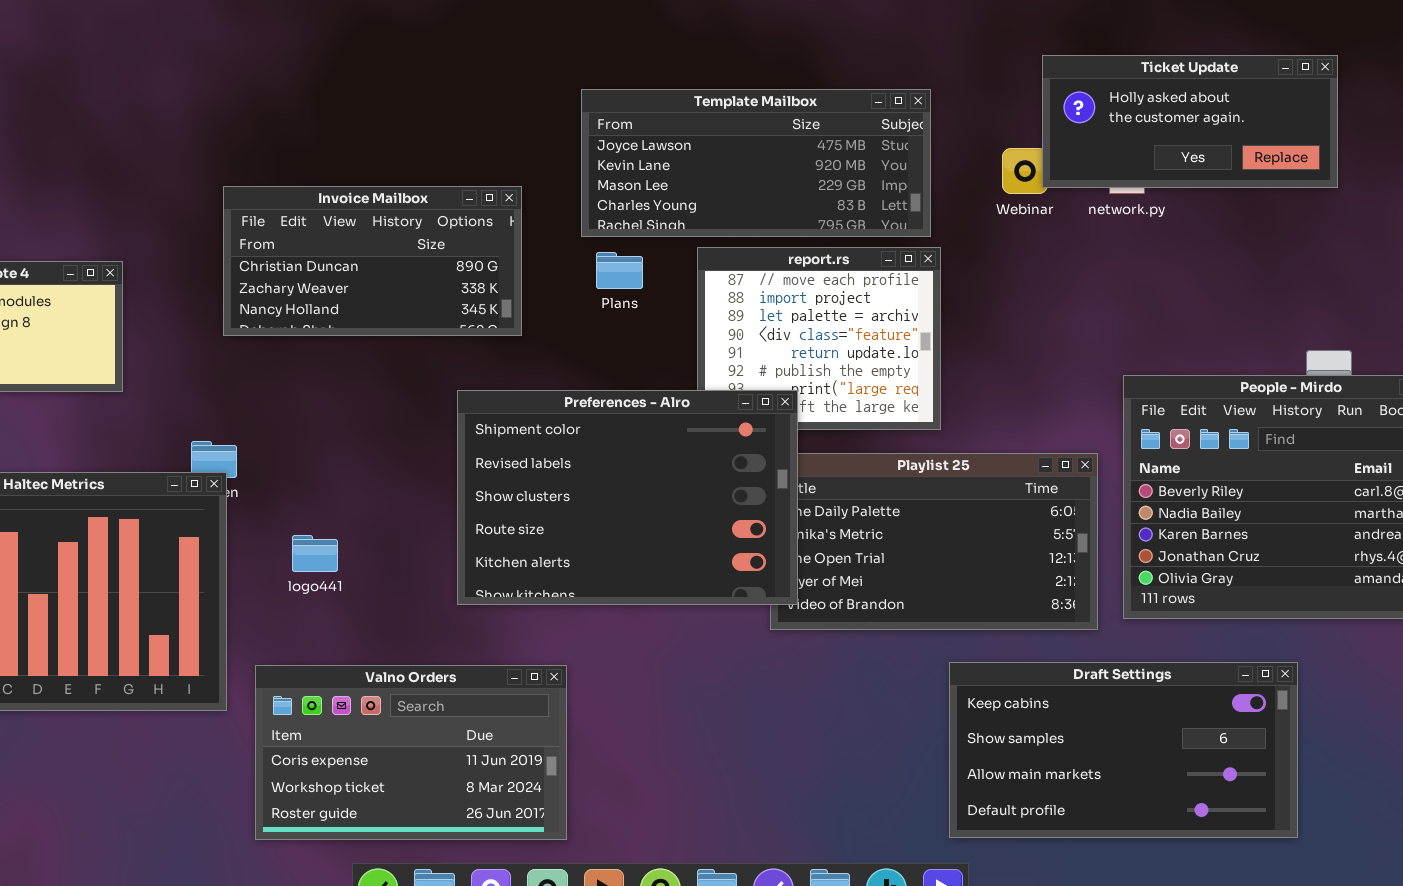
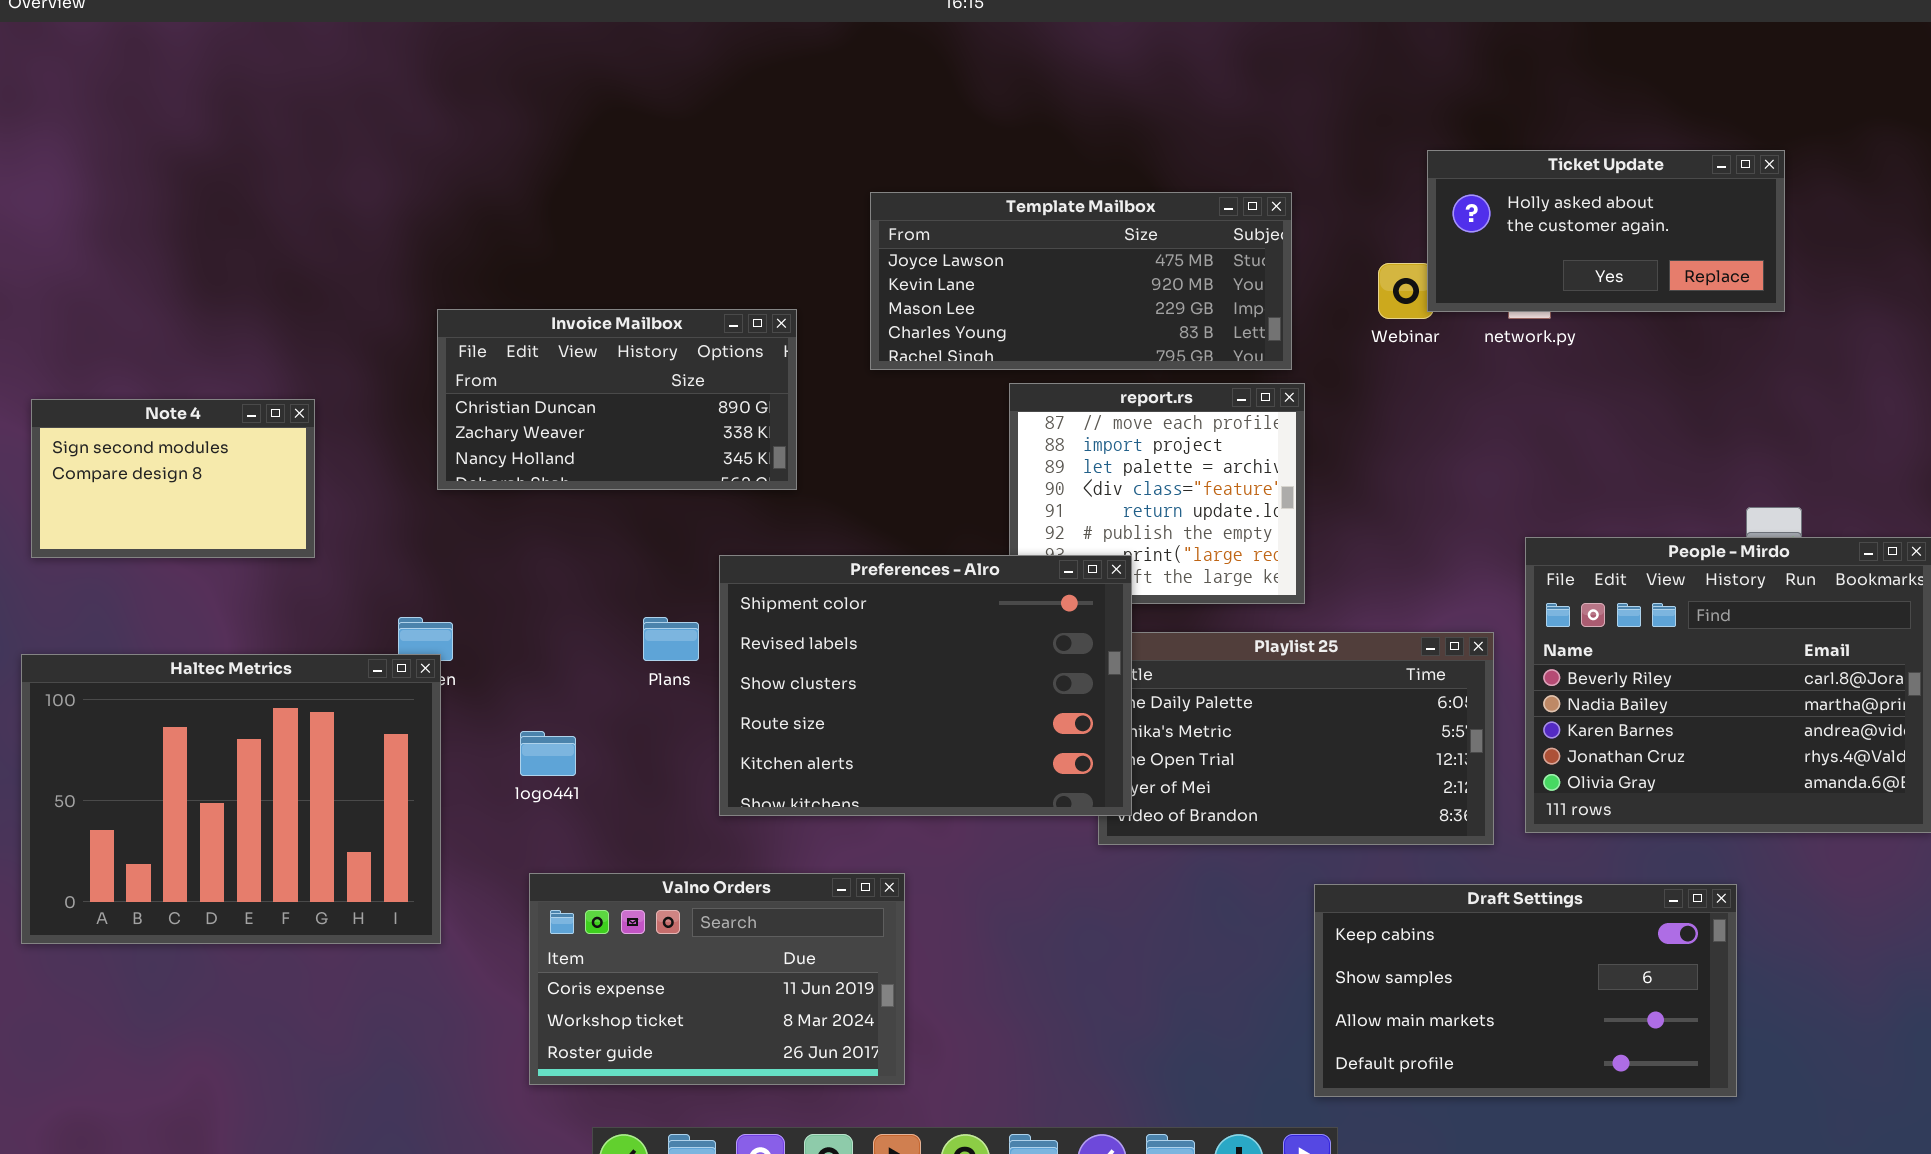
Plans: [596,252,643,289] -> [643,617,699,661], moved
Valno Orders: [255,665,567,840] -> [529,873,905,1085], moved

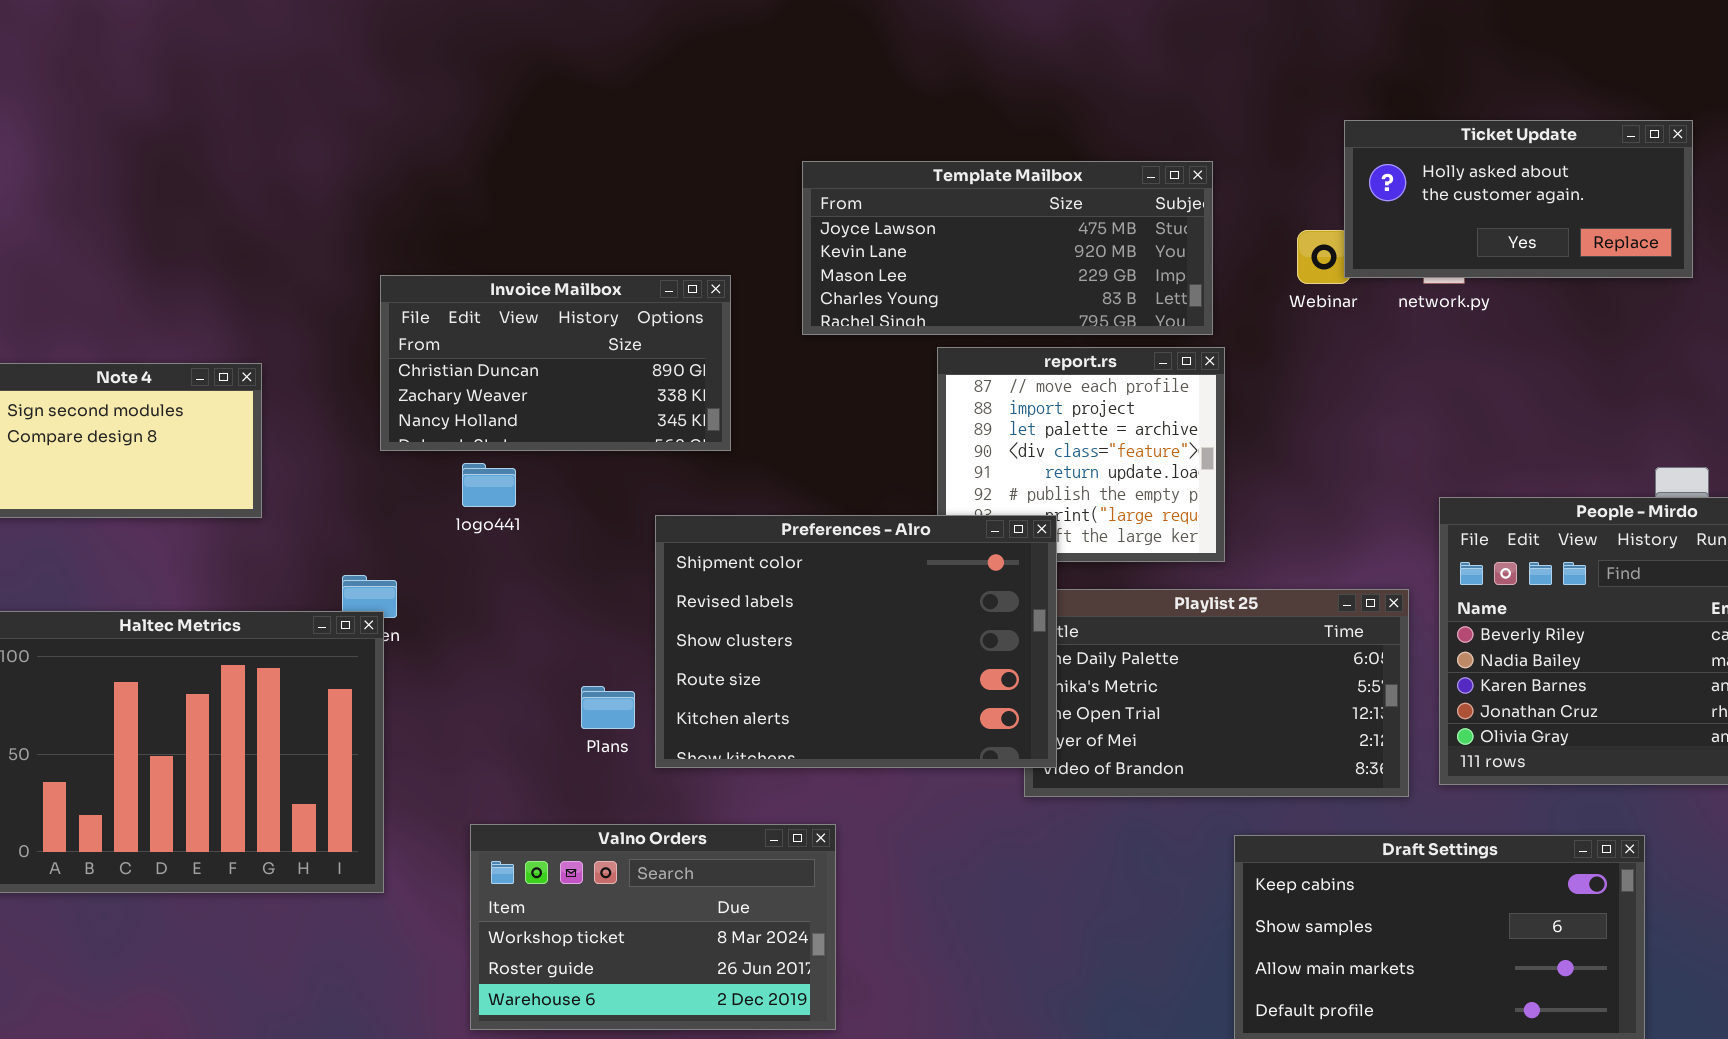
Plans: [643,617,699,661] -> [581,686,635,729], moved
logo441: [520,731,576,776] -> [462,463,516,507], moved
Valno Orders: [529,873,905,1085] -> [470,824,836,1030], scrolled down 1 row

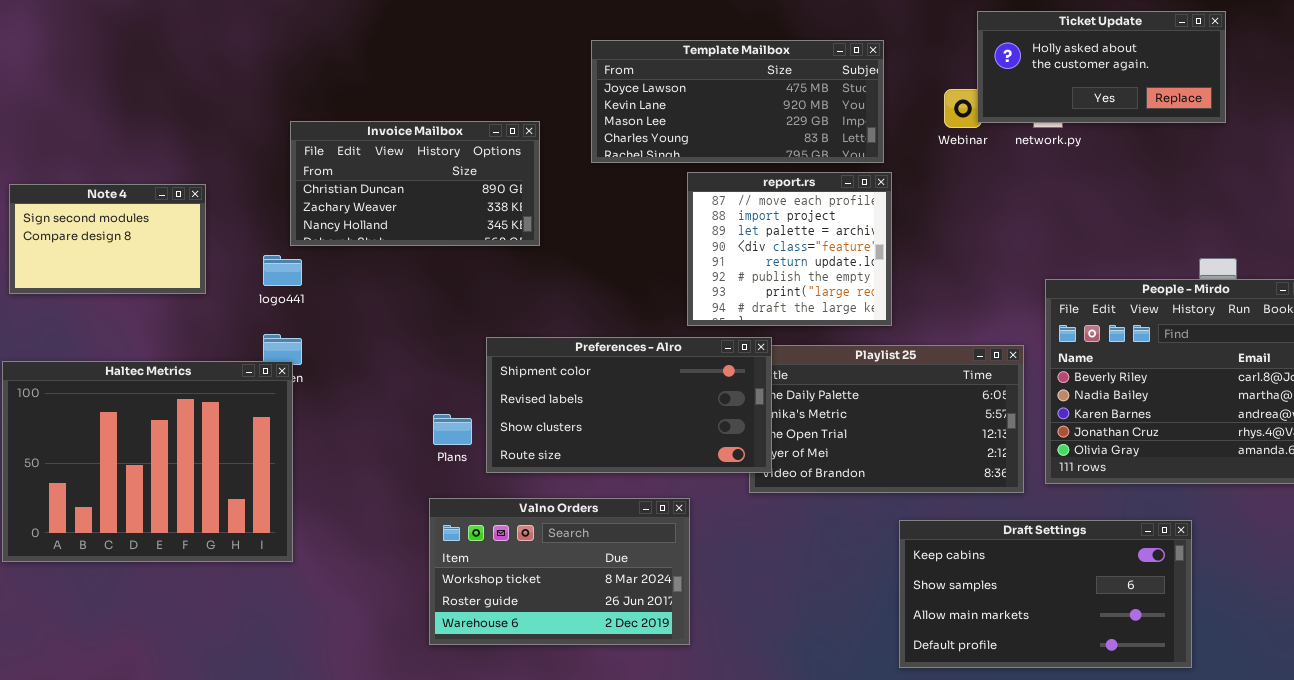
logo441: [462,463,516,507] -> [263,255,302,286], moved
Preferences - Alro: [655,515,1057,768] -> [486,337,772,473], resized
Valno Orders: [470,824,836,1030] -> [429,498,690,645], moved

